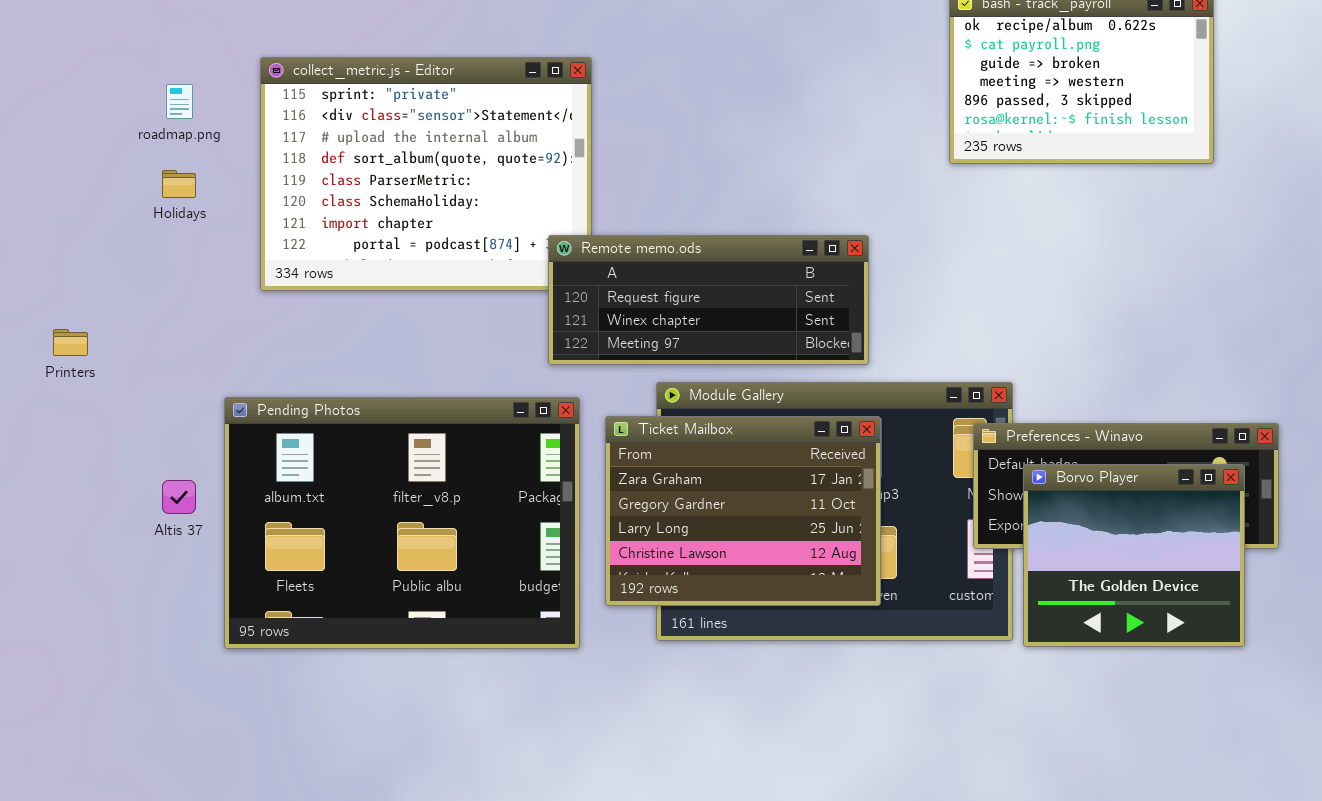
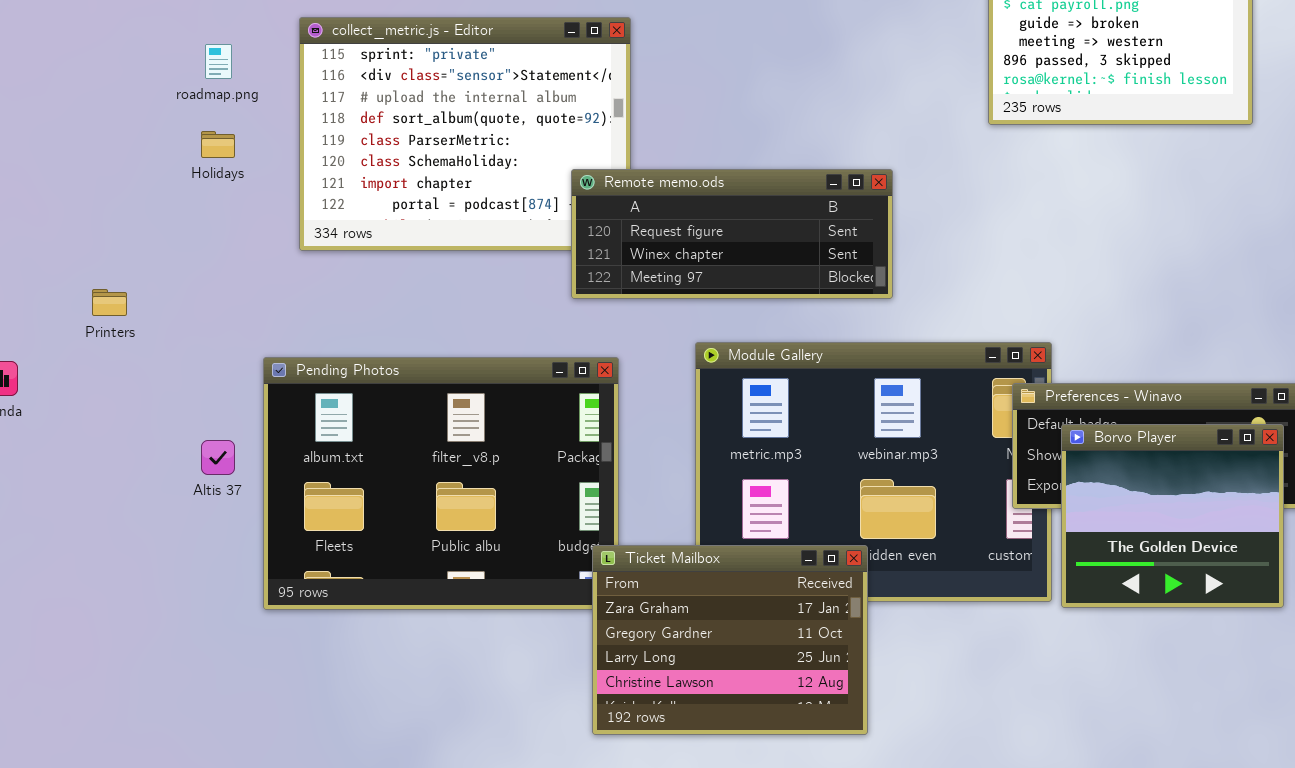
Remote memo.ods: [548,235,869,365] -> [571,169,893,299], moved
Ticket Mailbox: [605,416,881,606] -> [592,545,868,735], moved

